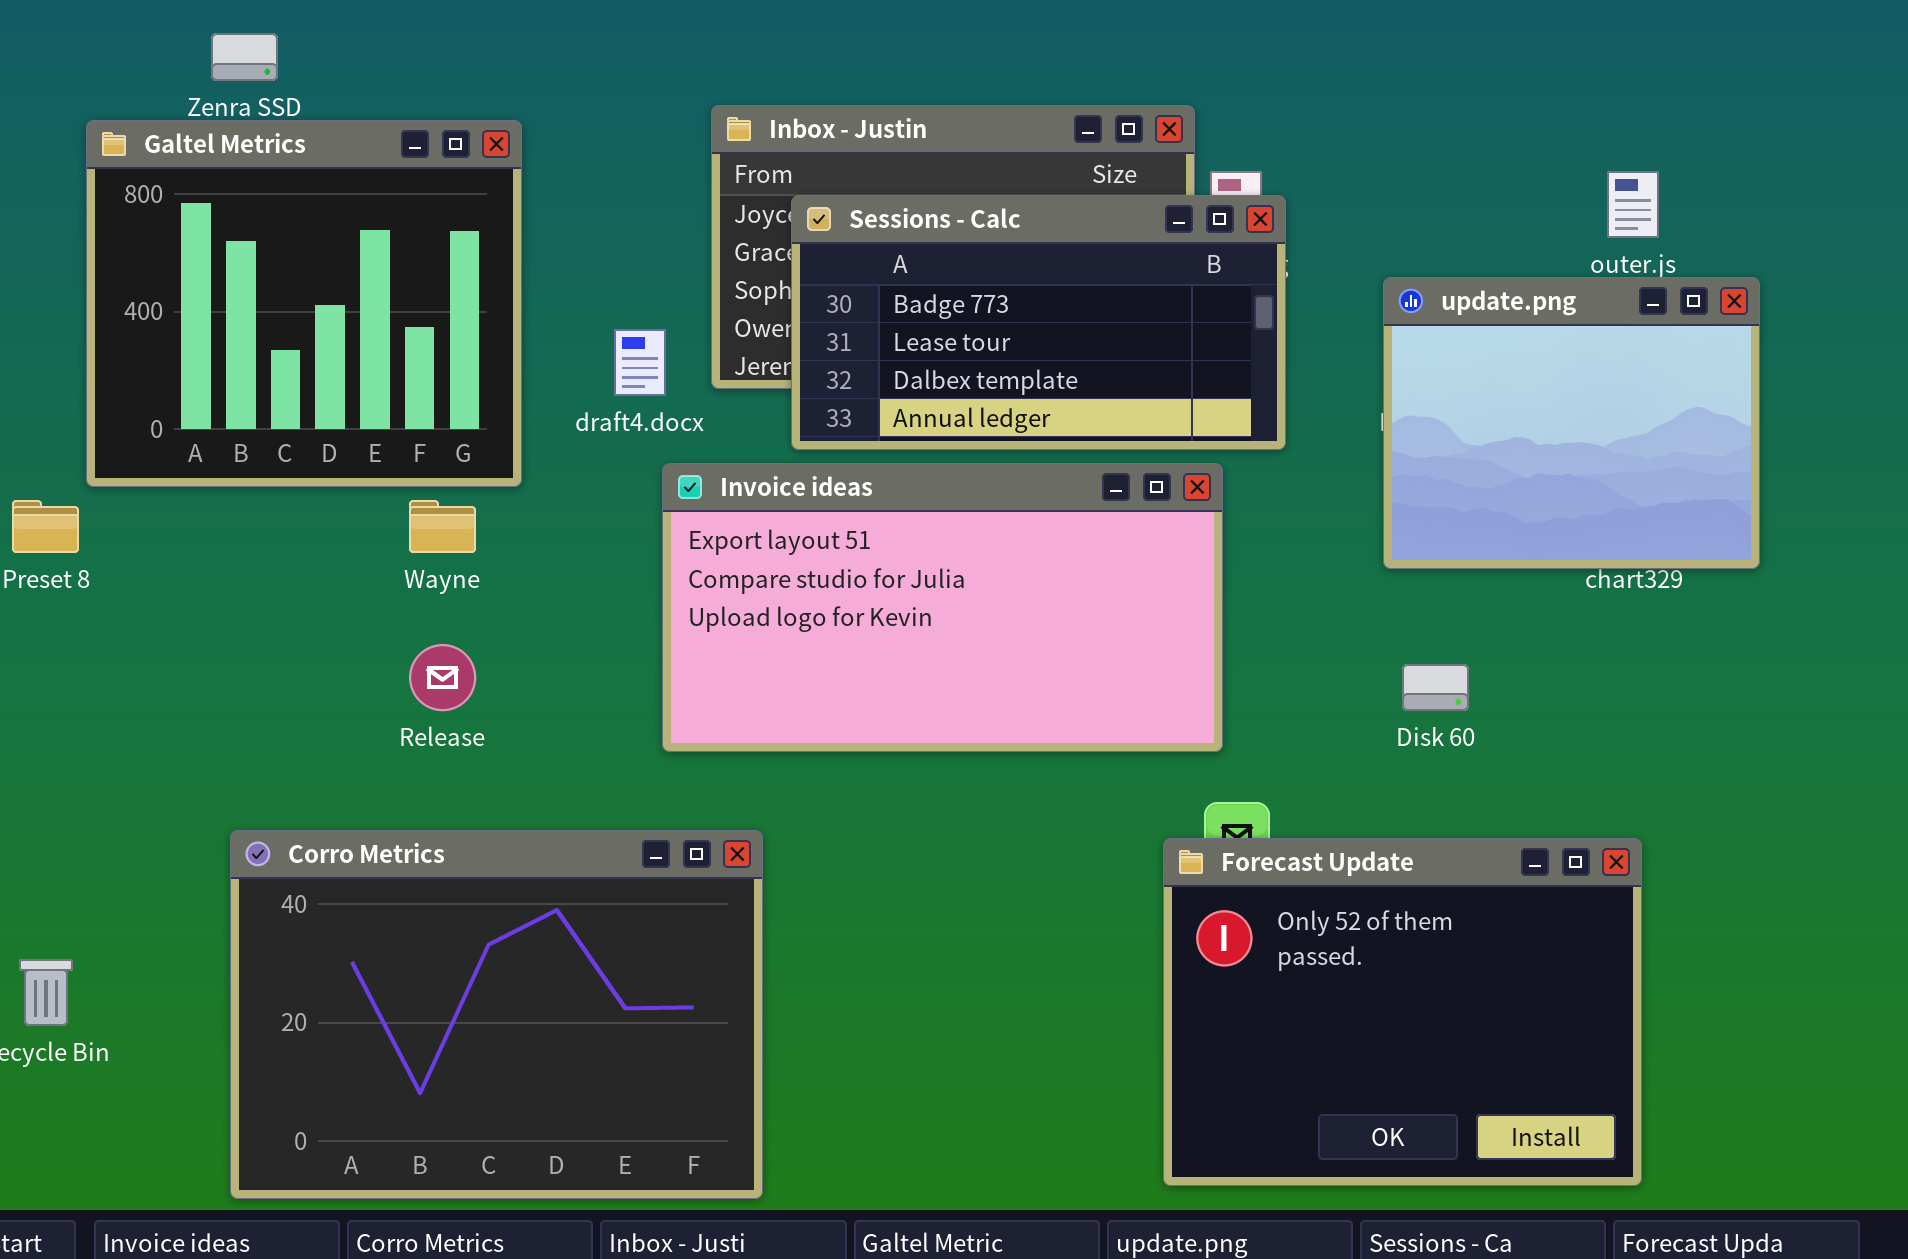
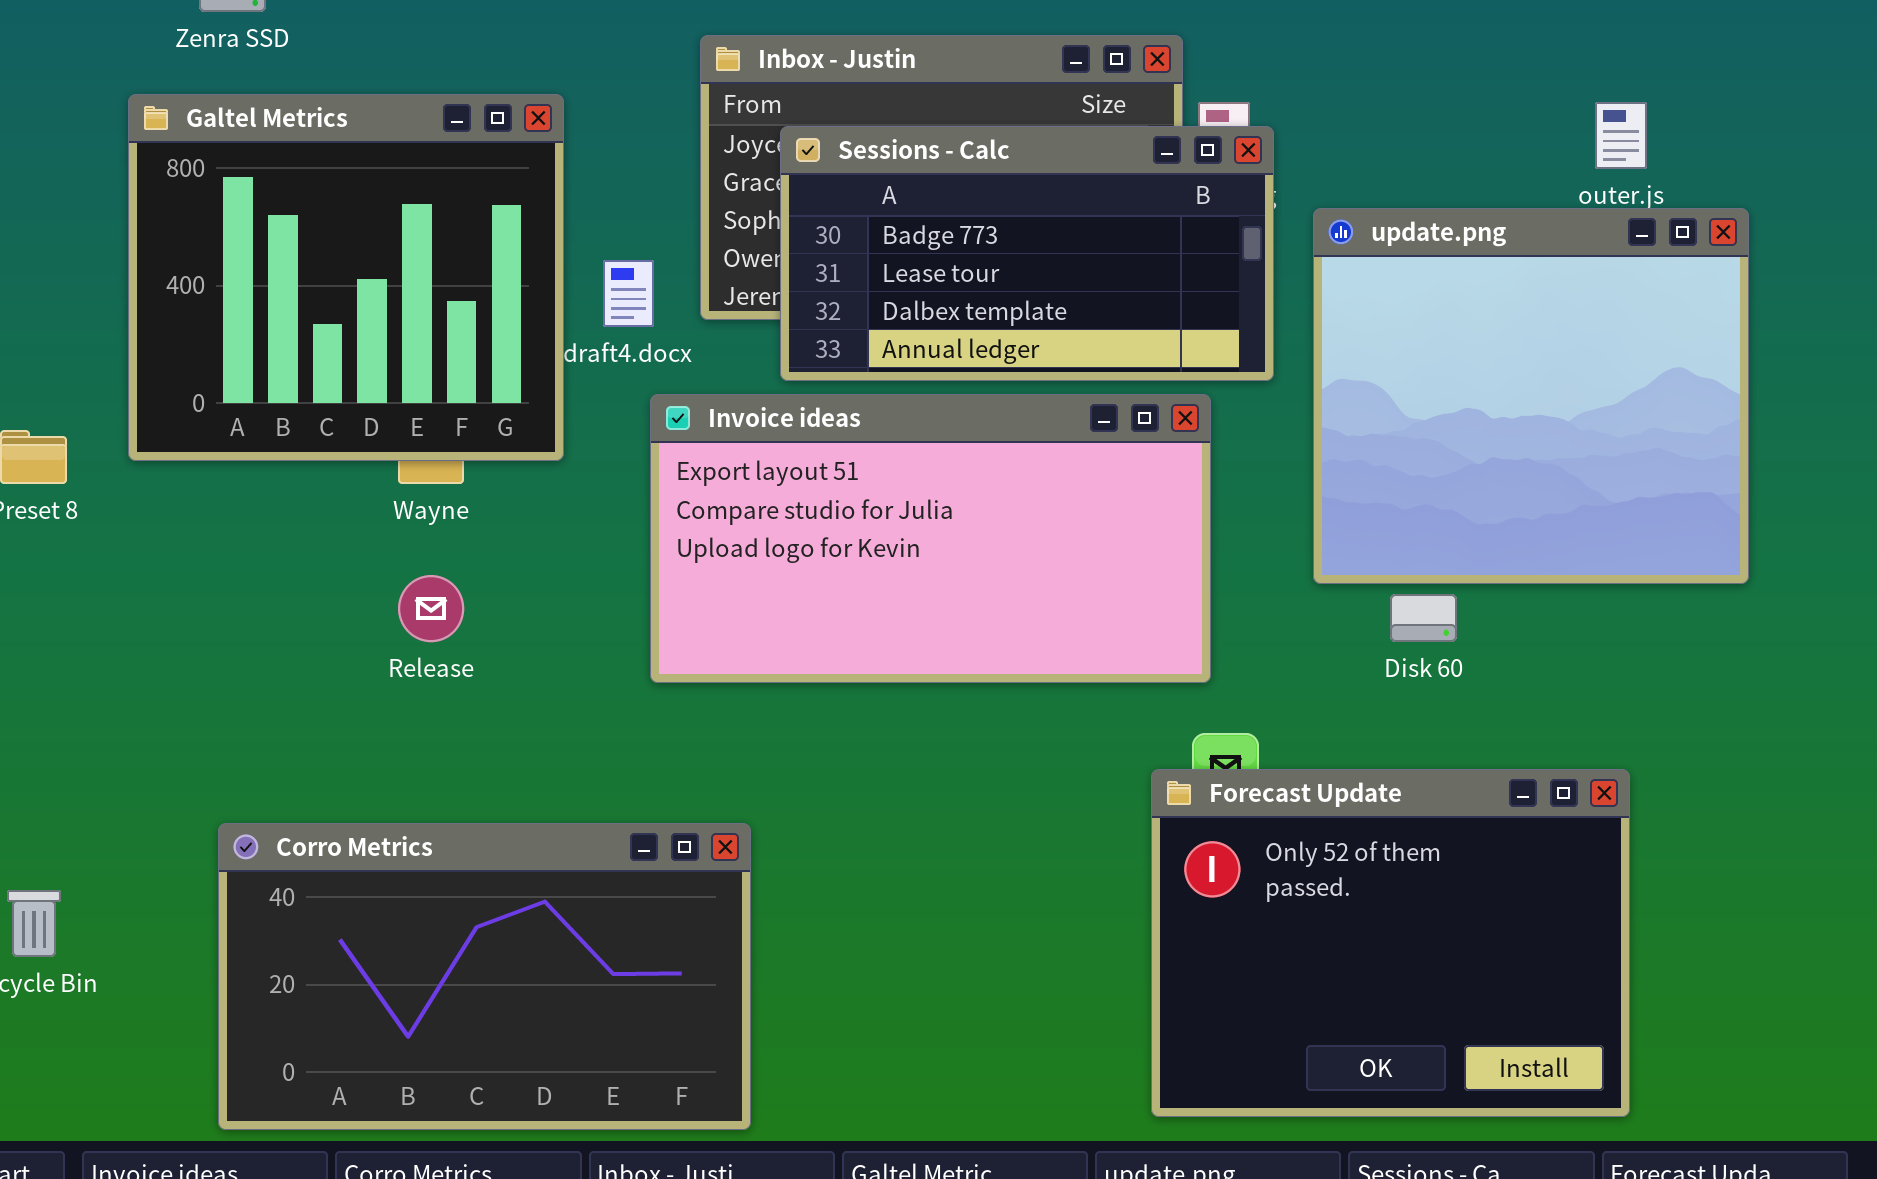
Galtel Metrics: [86,120,522,487] -> [128,94,564,461], moved
update.png: [1383,277,1760,569] -> [1313,208,1749,584], resized
Corro Metrics: [230,830,763,1199] -> [218,823,751,1130], resized

